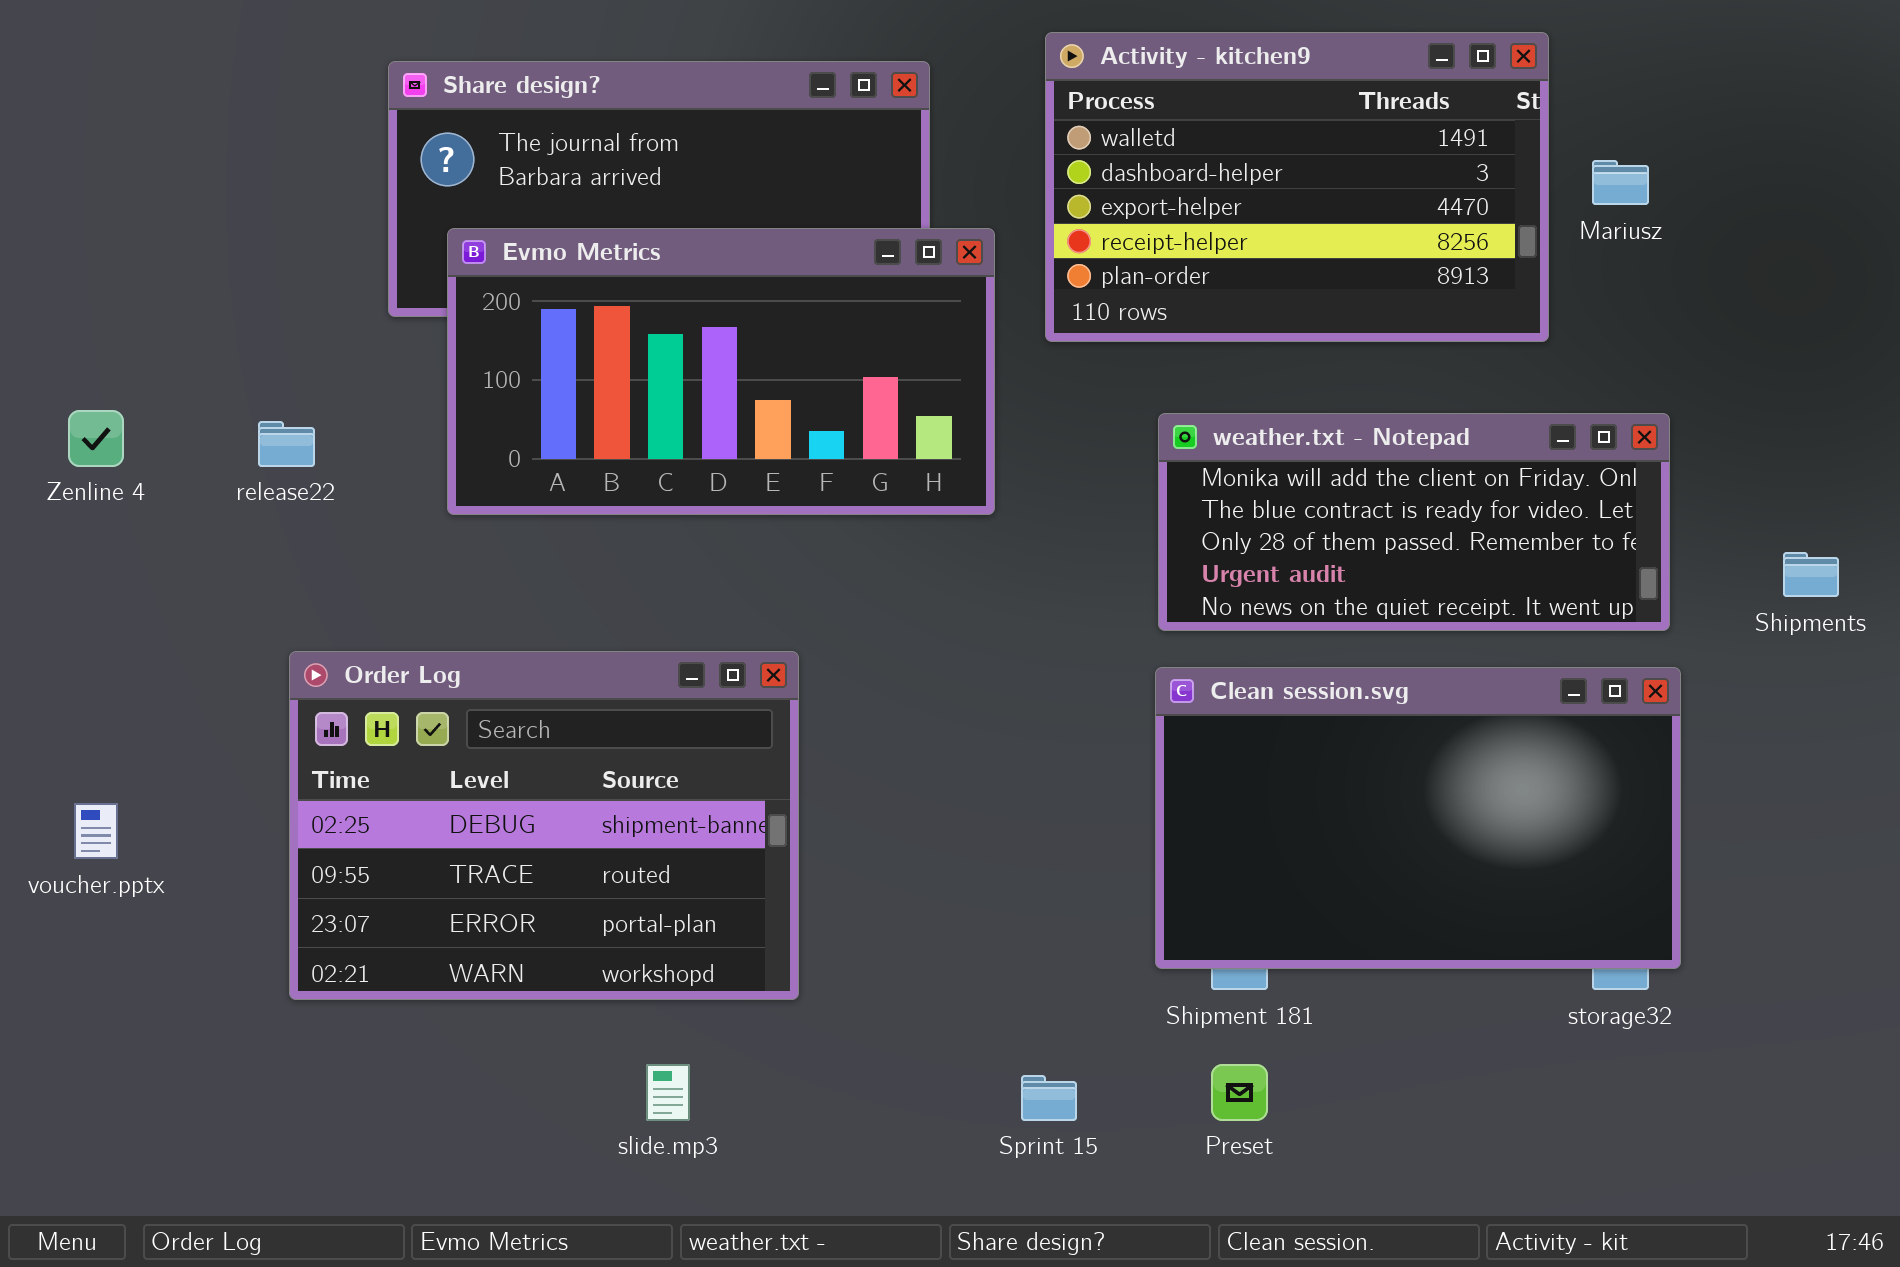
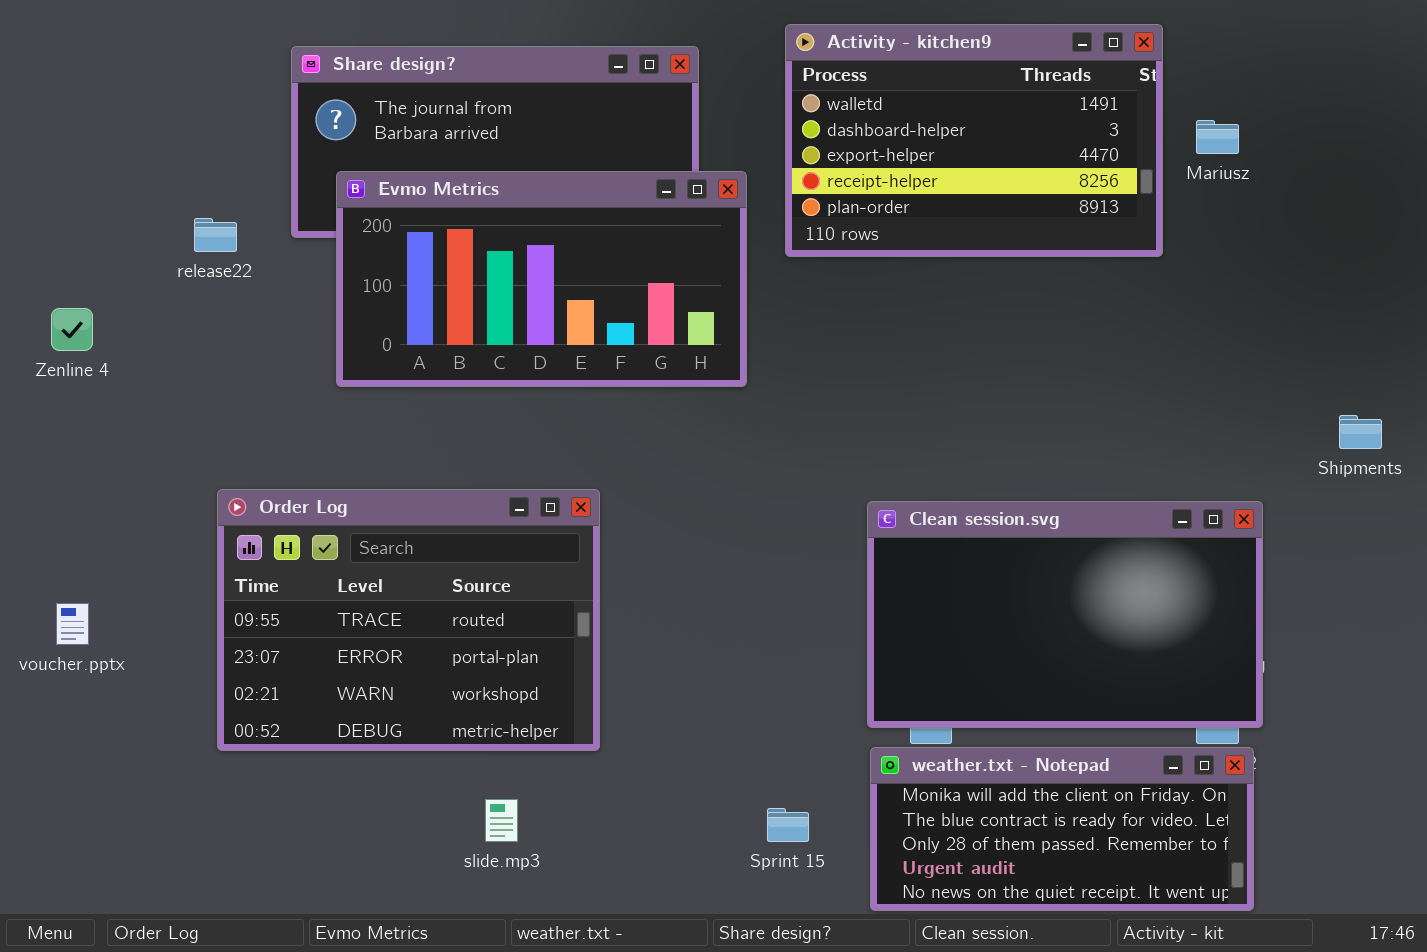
weather.txt - Notepad: [1158,413,1670,631] -> [870,747,1254,911], moved
release22: [258,421,315,467] -> [194,218,237,252], moved
Order Log: [289,651,799,1000] -> [217,489,600,751], scrolled down 1 row

